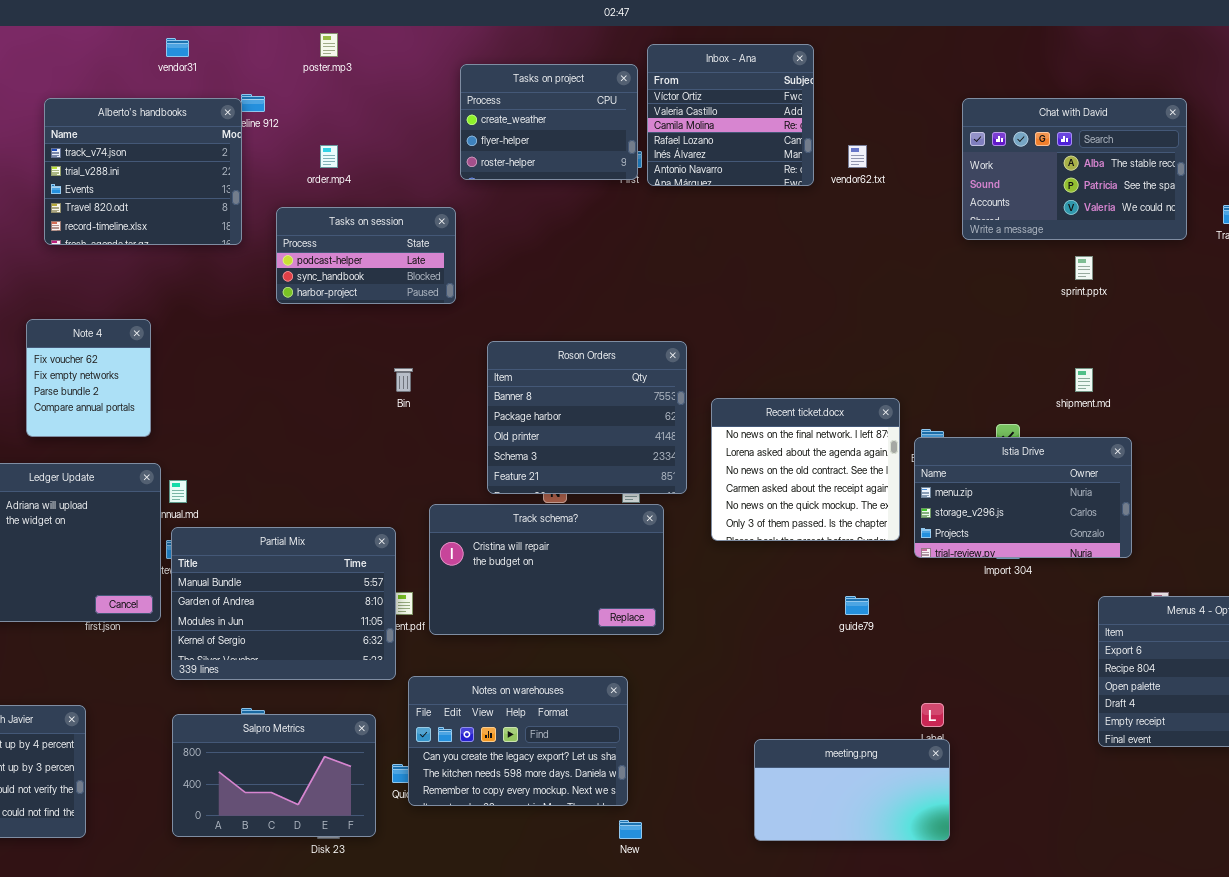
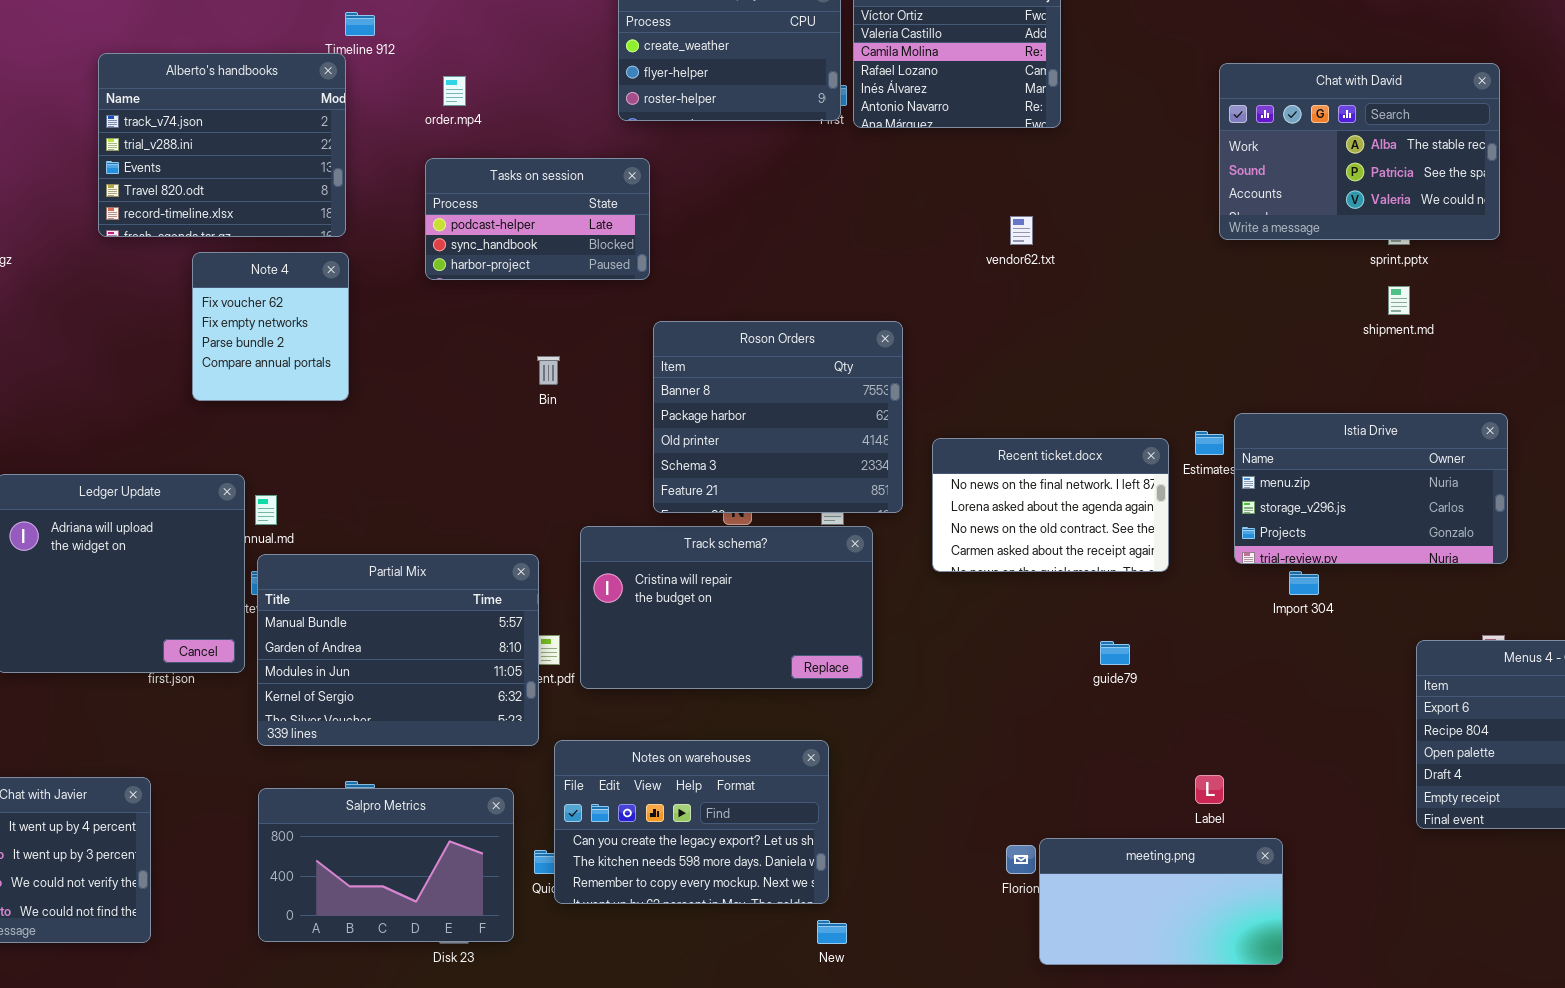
Alberto's handbooks: [44,98,242,245] -> [98,53,346,237], moved
Chat with David: [962,98,1187,240] -> [1219,63,1500,240], moved
vendor62.txt: [848,145,867,168] -> [1010,216,1033,245], moved
Tasks on session: [276,207,456,304] -> [425,158,650,280], moved
Note 4: [26,319,151,437] -> [192,252,349,401], moved
shipment.md: [1075,368,1093,392] -> [1388,286,1410,315], moved
Recent ticket.docx: [711,398,900,541] -> [932,438,1169,572], resized
Istia Drive: [914,437,1132,558] -> [1234,413,1508,564], moved
meeting.png: [754,739,950,841] -> [1039,838,1283,965], moved

